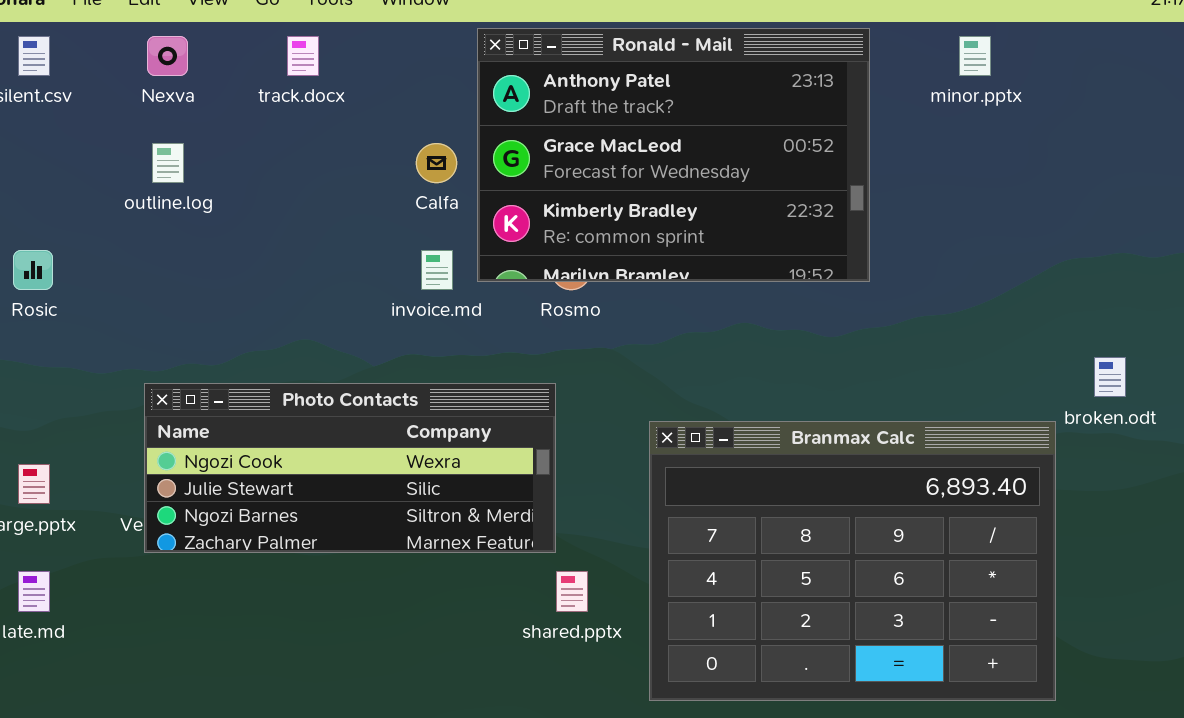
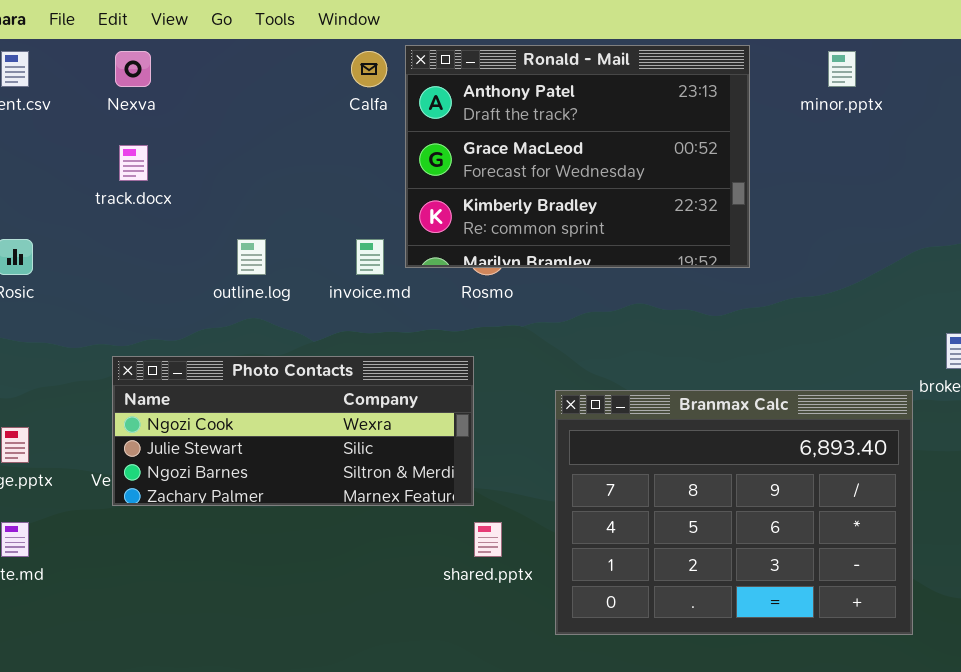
track.docx: [287,36,319,76] -> [119,145,148,181], moved
outline.log: [152,143,184,183] -> [237,239,266,275], moved
Calfa: [416,143,457,183] -> [351,51,387,87], moved

